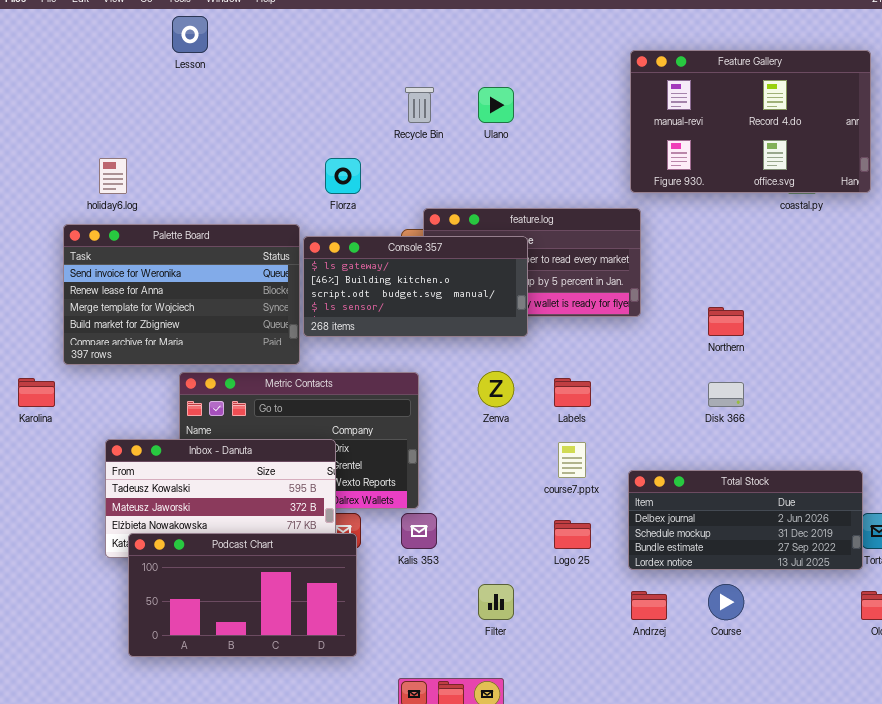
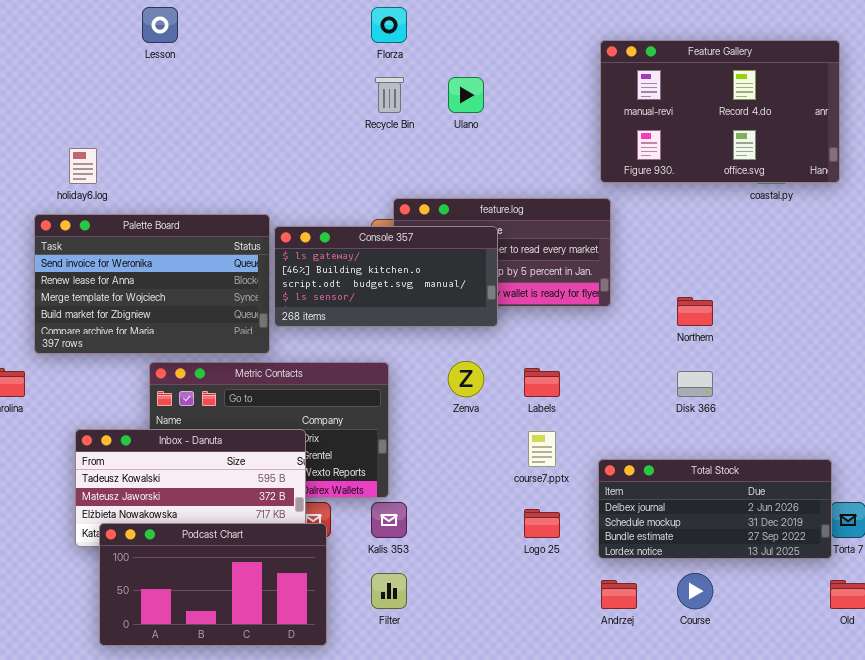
Florza: [325,158,361,194] -> [371,7,407,43], moved
Filter: [478,584,514,620] -> [371,573,407,609], moved

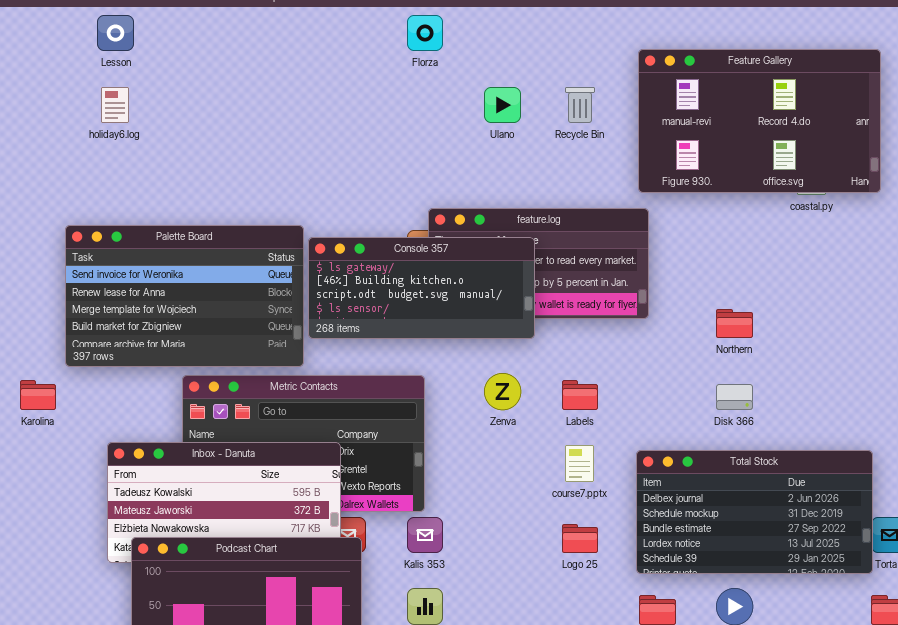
Lesson: [142,7,178,43] -> [97,15,134,51], moved
Recycle Bin: [375,77,404,113] -> [565,87,595,123], moved
holiday6.log: [69,148,97,184] -> [101,87,129,123], moved
Total Stock: [598,459,832,559] -> [636,450,873,574], resized

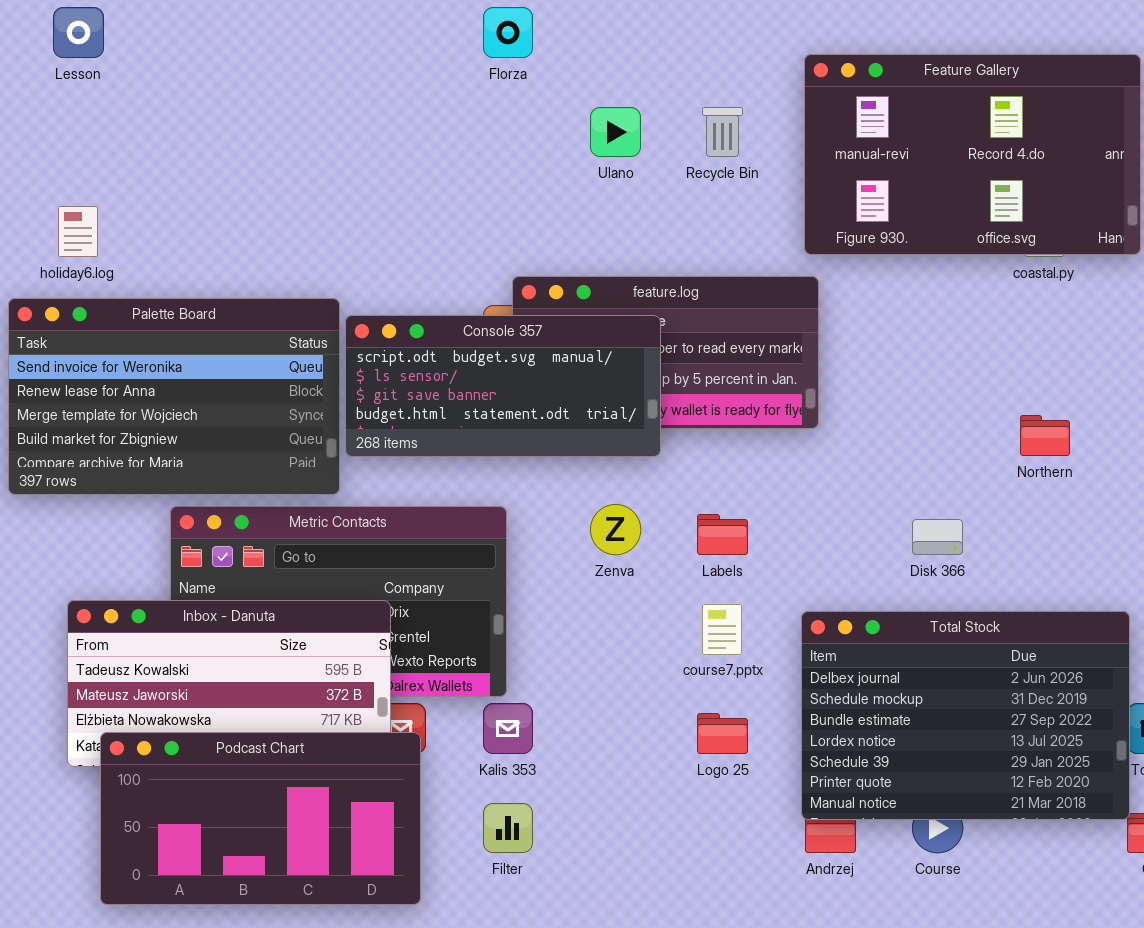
holiday6.log: [101,87,129,123] -> [58,206,98,257], moved
Console 357: [308,237,535,339] -> [345,315,661,457], scrolled down 2 rows
Northern: [716,309,753,338] -> [1020,415,1070,456], moved
Total Stock: [636,450,873,574] -> [801,611,1130,820], resized

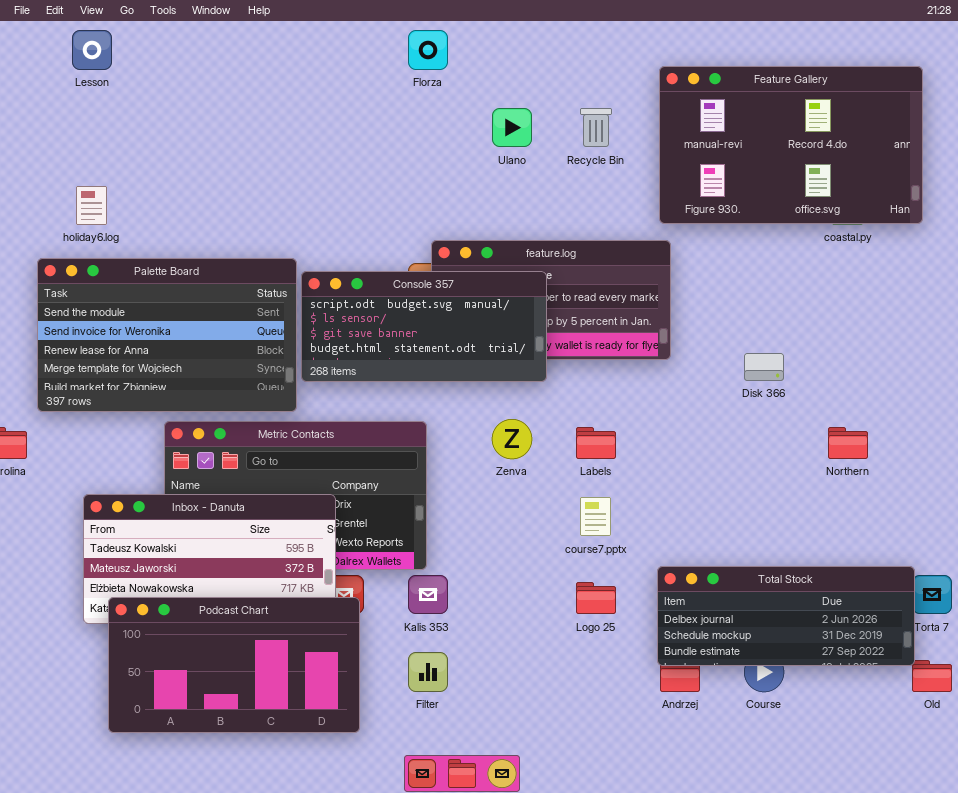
Palette Board: [8,298,340,495] -> [37,258,297,412], scrolled up 1 row
Northern: [1020,415,1070,456] -> [828,427,868,459], moved
Disk 366: [912,519,963,555] -> [744,353,784,381], moved
Total Stock: [801,611,1130,820] -> [657,566,915,666], resized

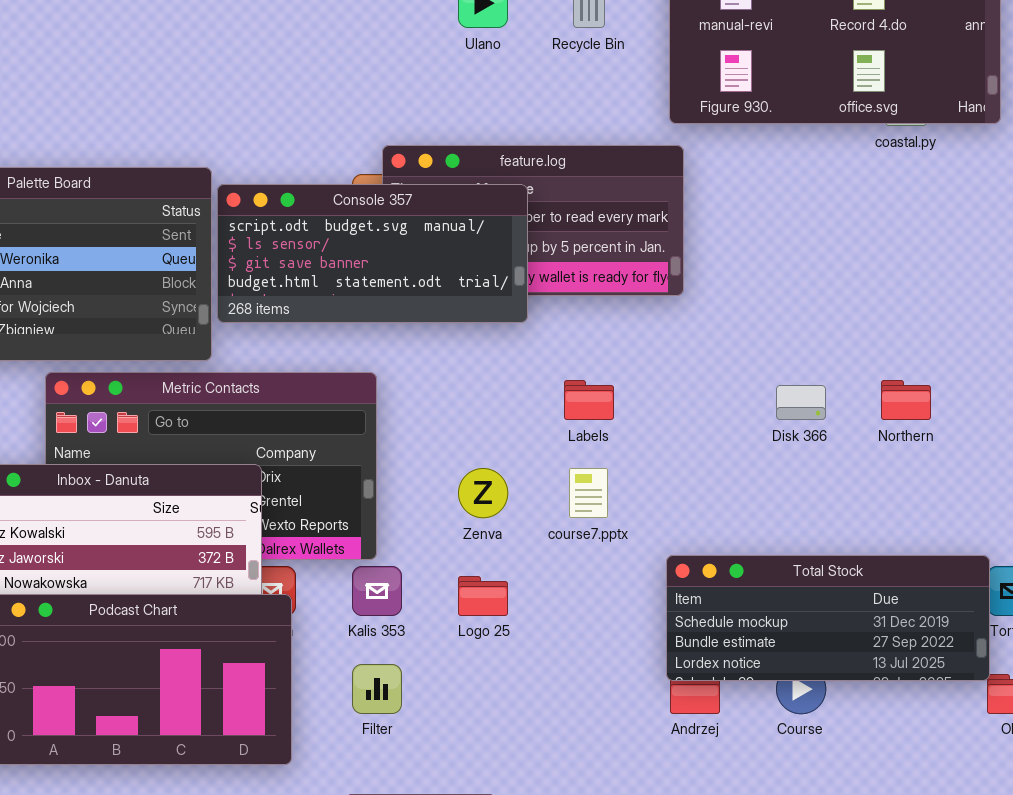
Disk 366: [744,353,784,381] -> [776,385,826,420], moved
Zenva: [492,419,532,459] -> [458,468,508,518], moved
Total Stock: [657,566,915,666] -> [666,555,990,681], scrolled down 1 row
Logo 25: [576,582,616,614] -> [458,576,508,616], moved

